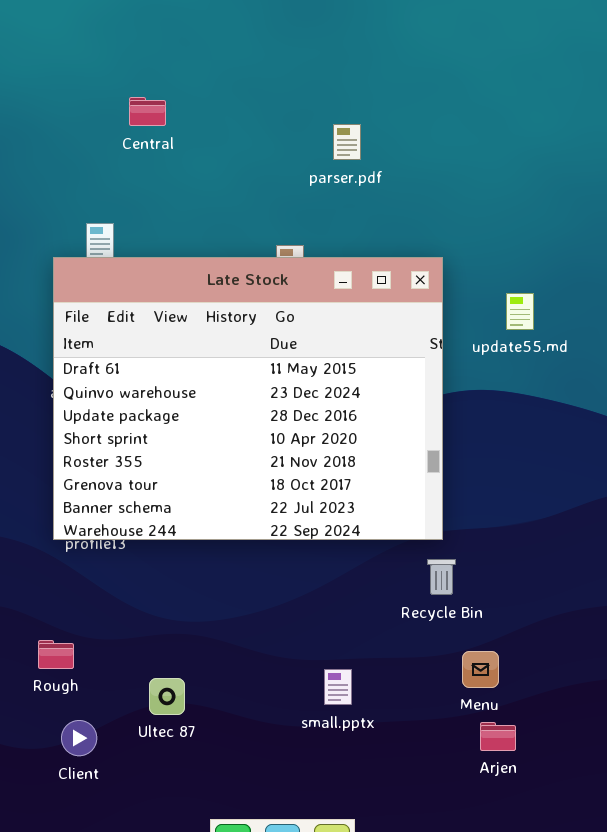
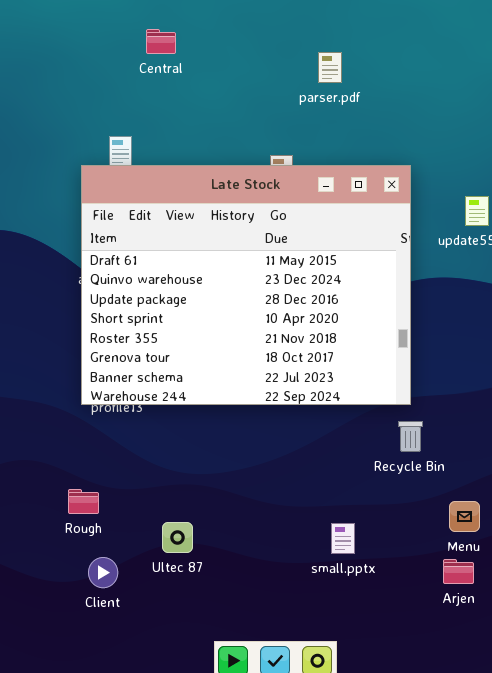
Menu: [462,651,499,688] -> [449,501,480,532], moved
small.pptx: [324,669,352,705] -> [331,523,355,554], moved

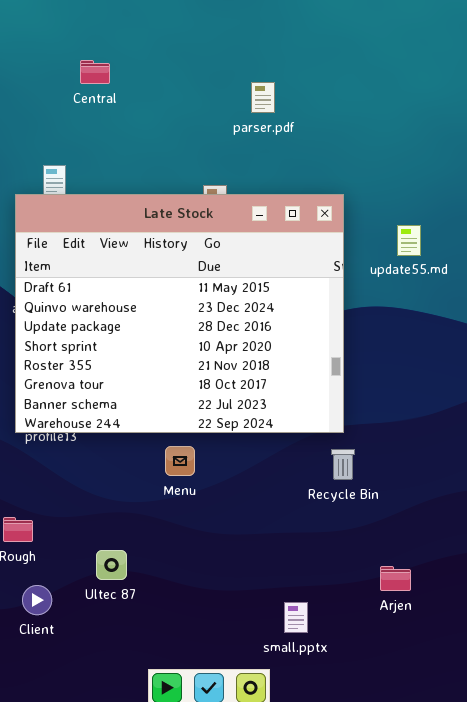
Menu: [449,501,480,532] -> [165,446,195,476], moved
small.pptx: [331,523,355,554] -> [284,602,308,633], moved
Arjen: [443,559,474,584] -> [380,566,411,591], moved

